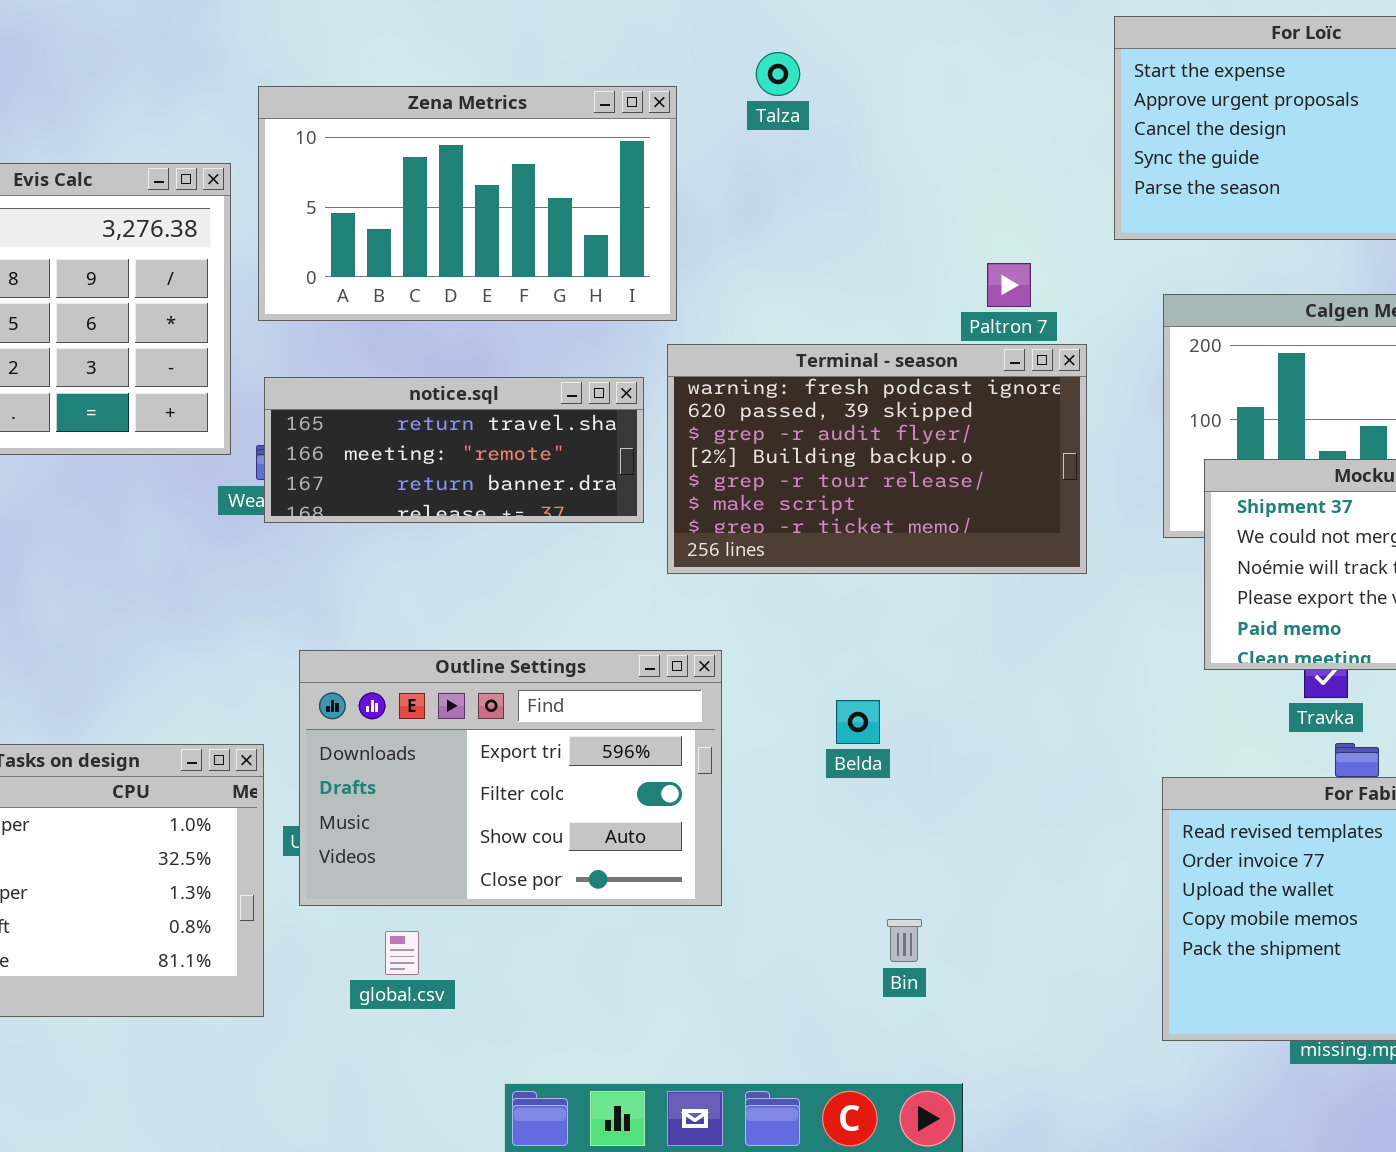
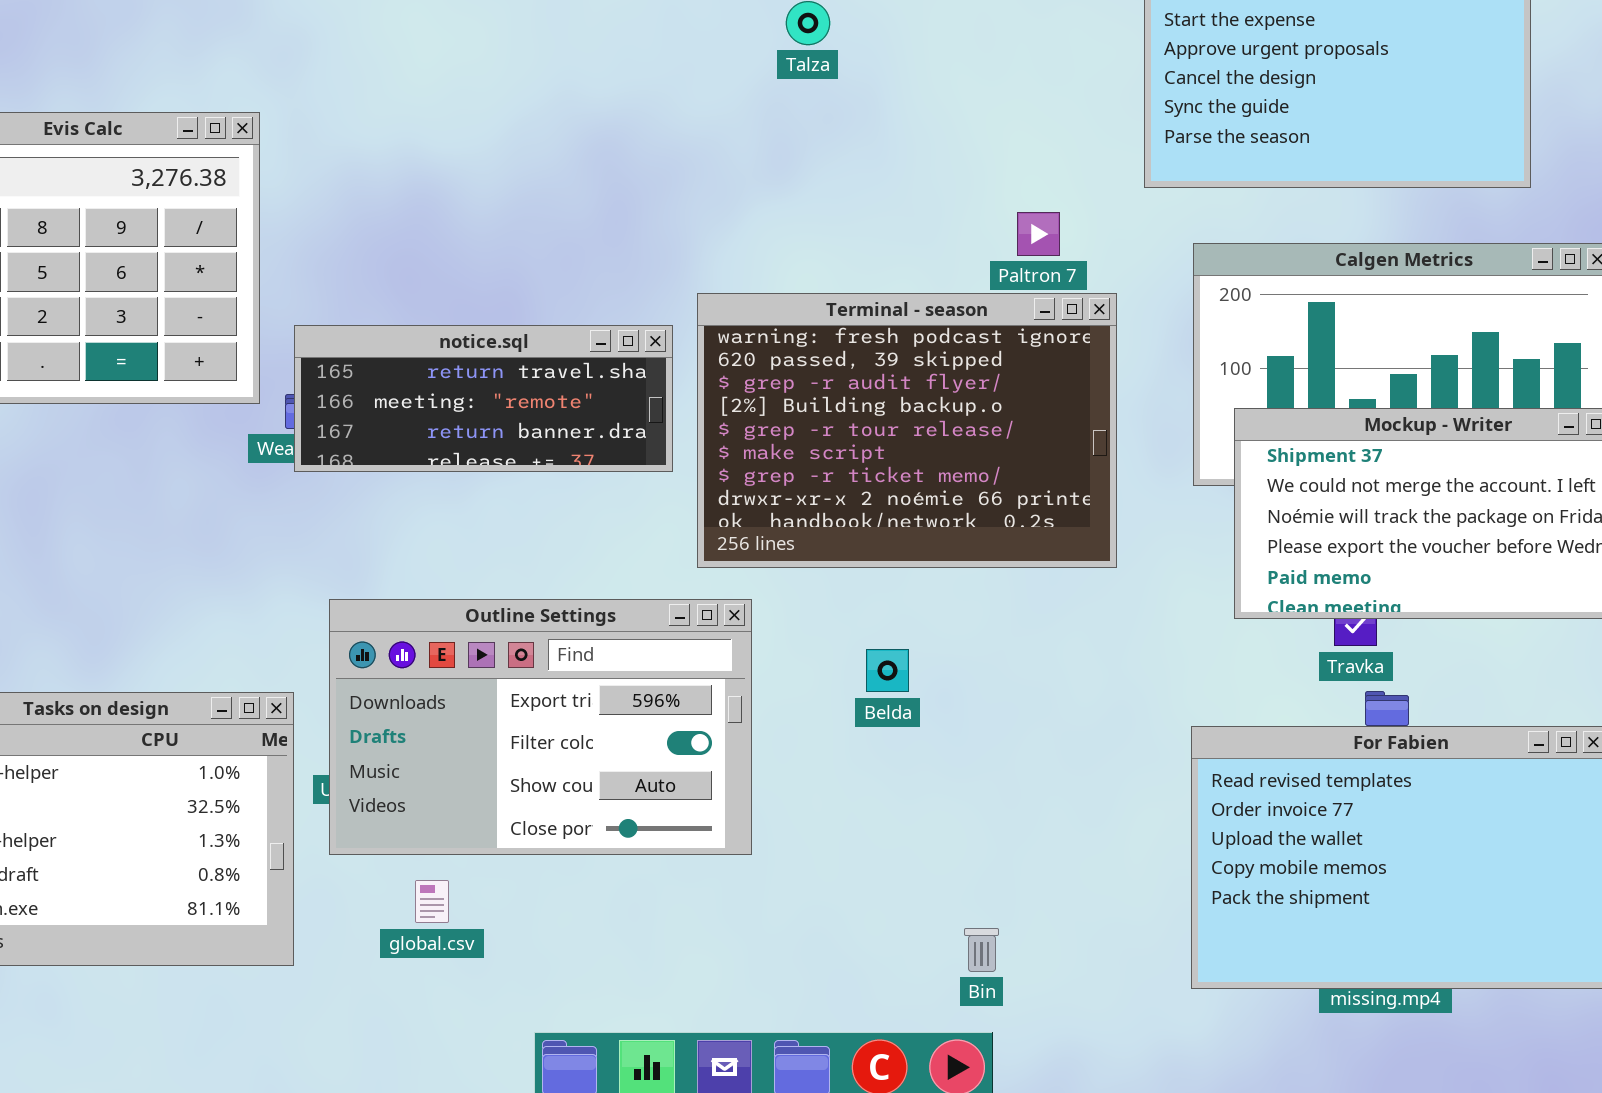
Zena Metrics: [258,86,677,321] -> none, closed
Terminal - season: [667,344,1087,574] -> [697,293,1117,568], resized
Bin: [887,919,922,962] -> [964,928,999,972], moved

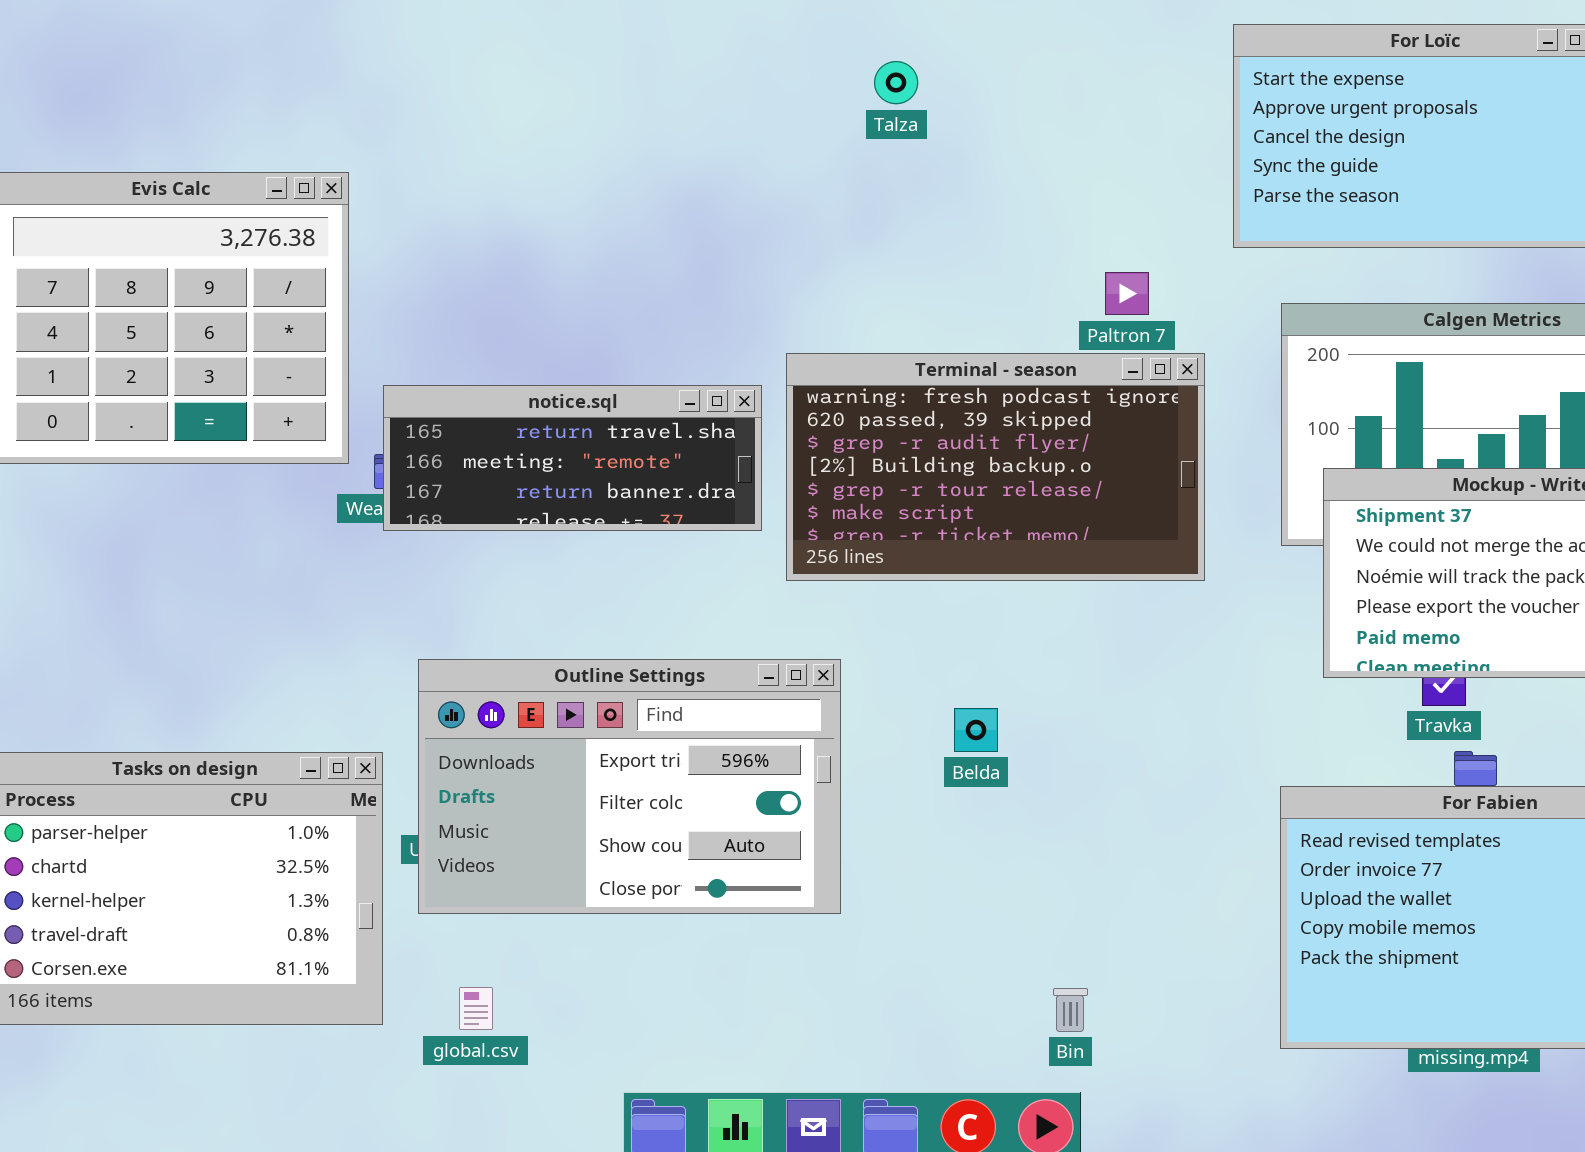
Terminal - season: [697,293,1117,568] -> [786,353,1205,581], resized
global.csv: [415,880,449,923] -> [459,987,493,1030], moved

